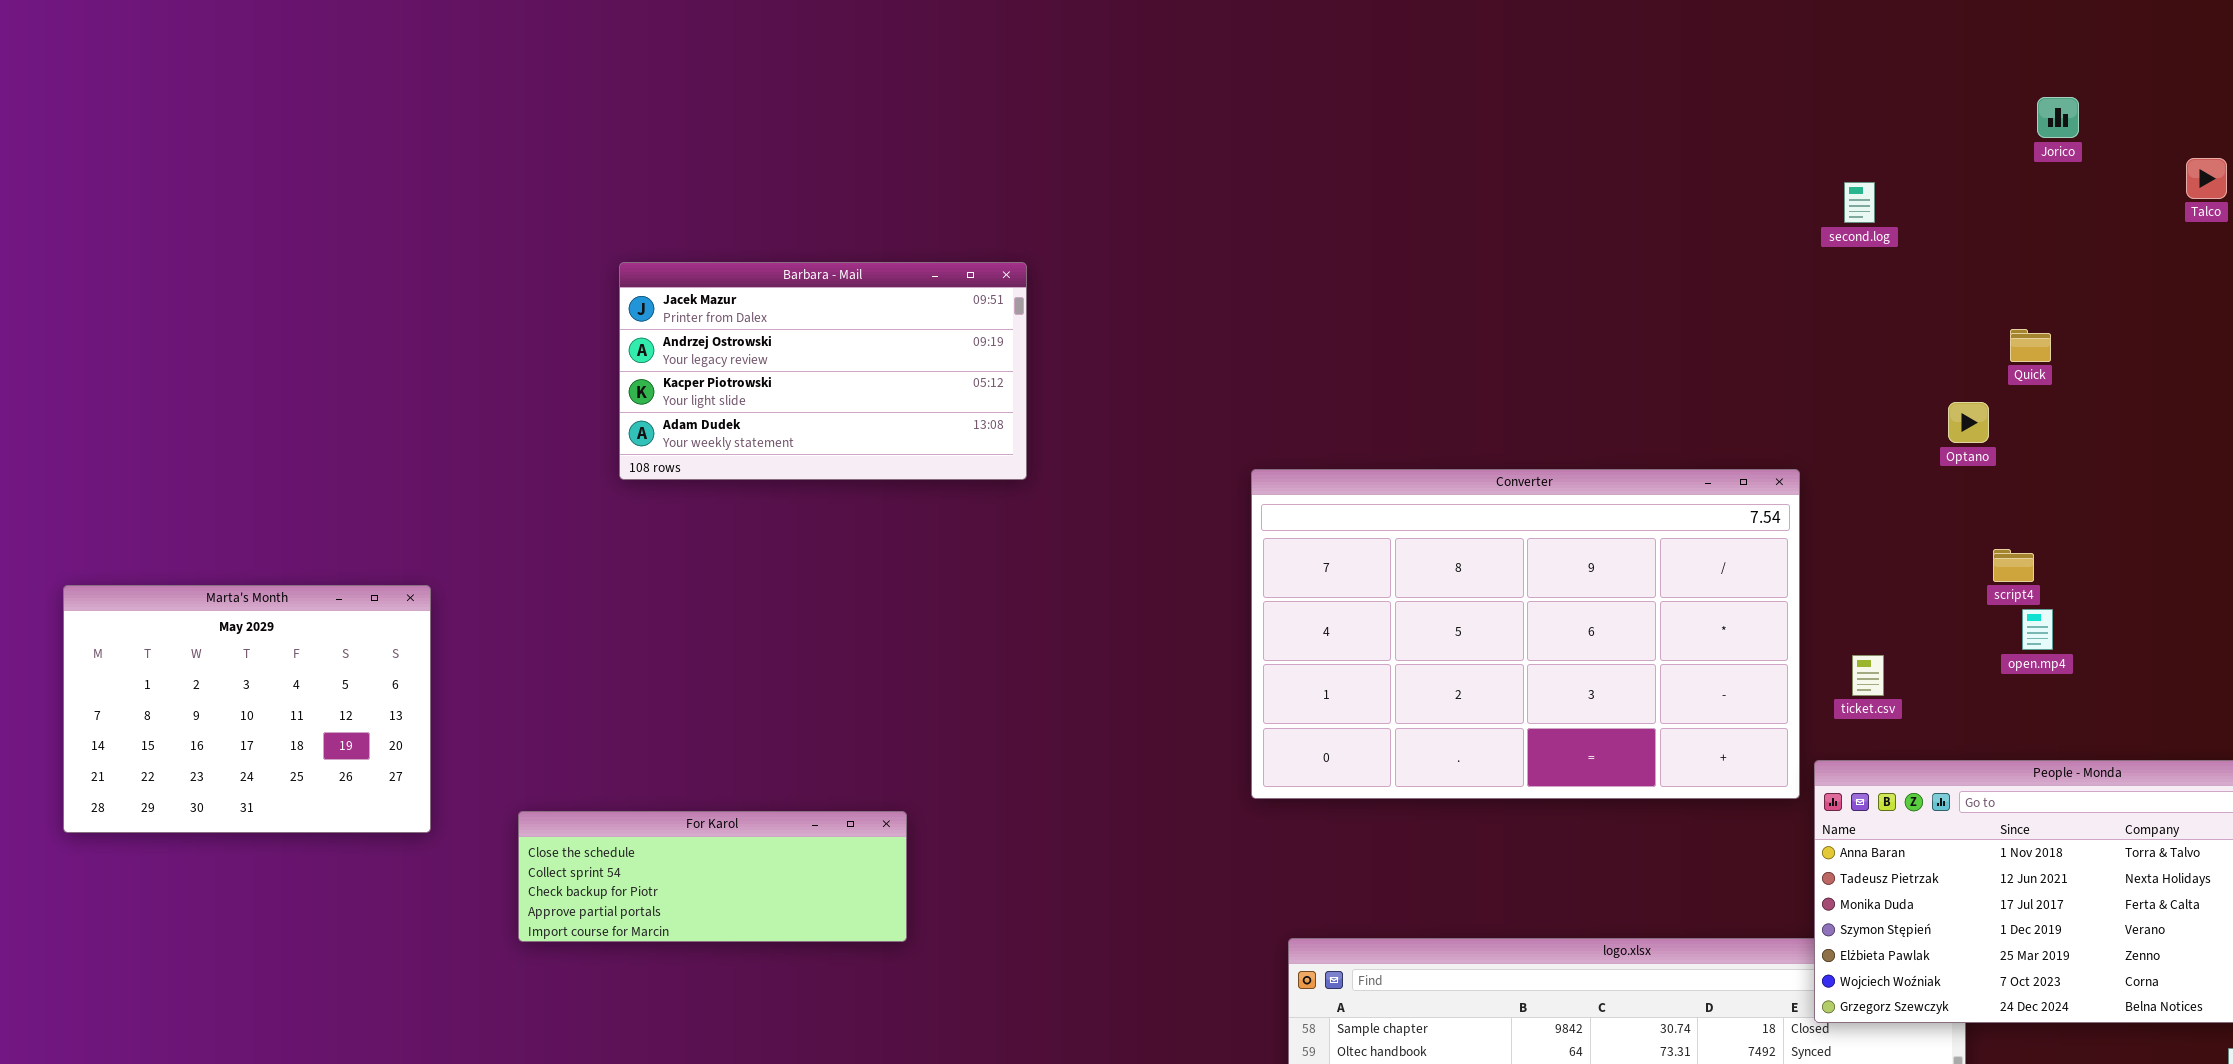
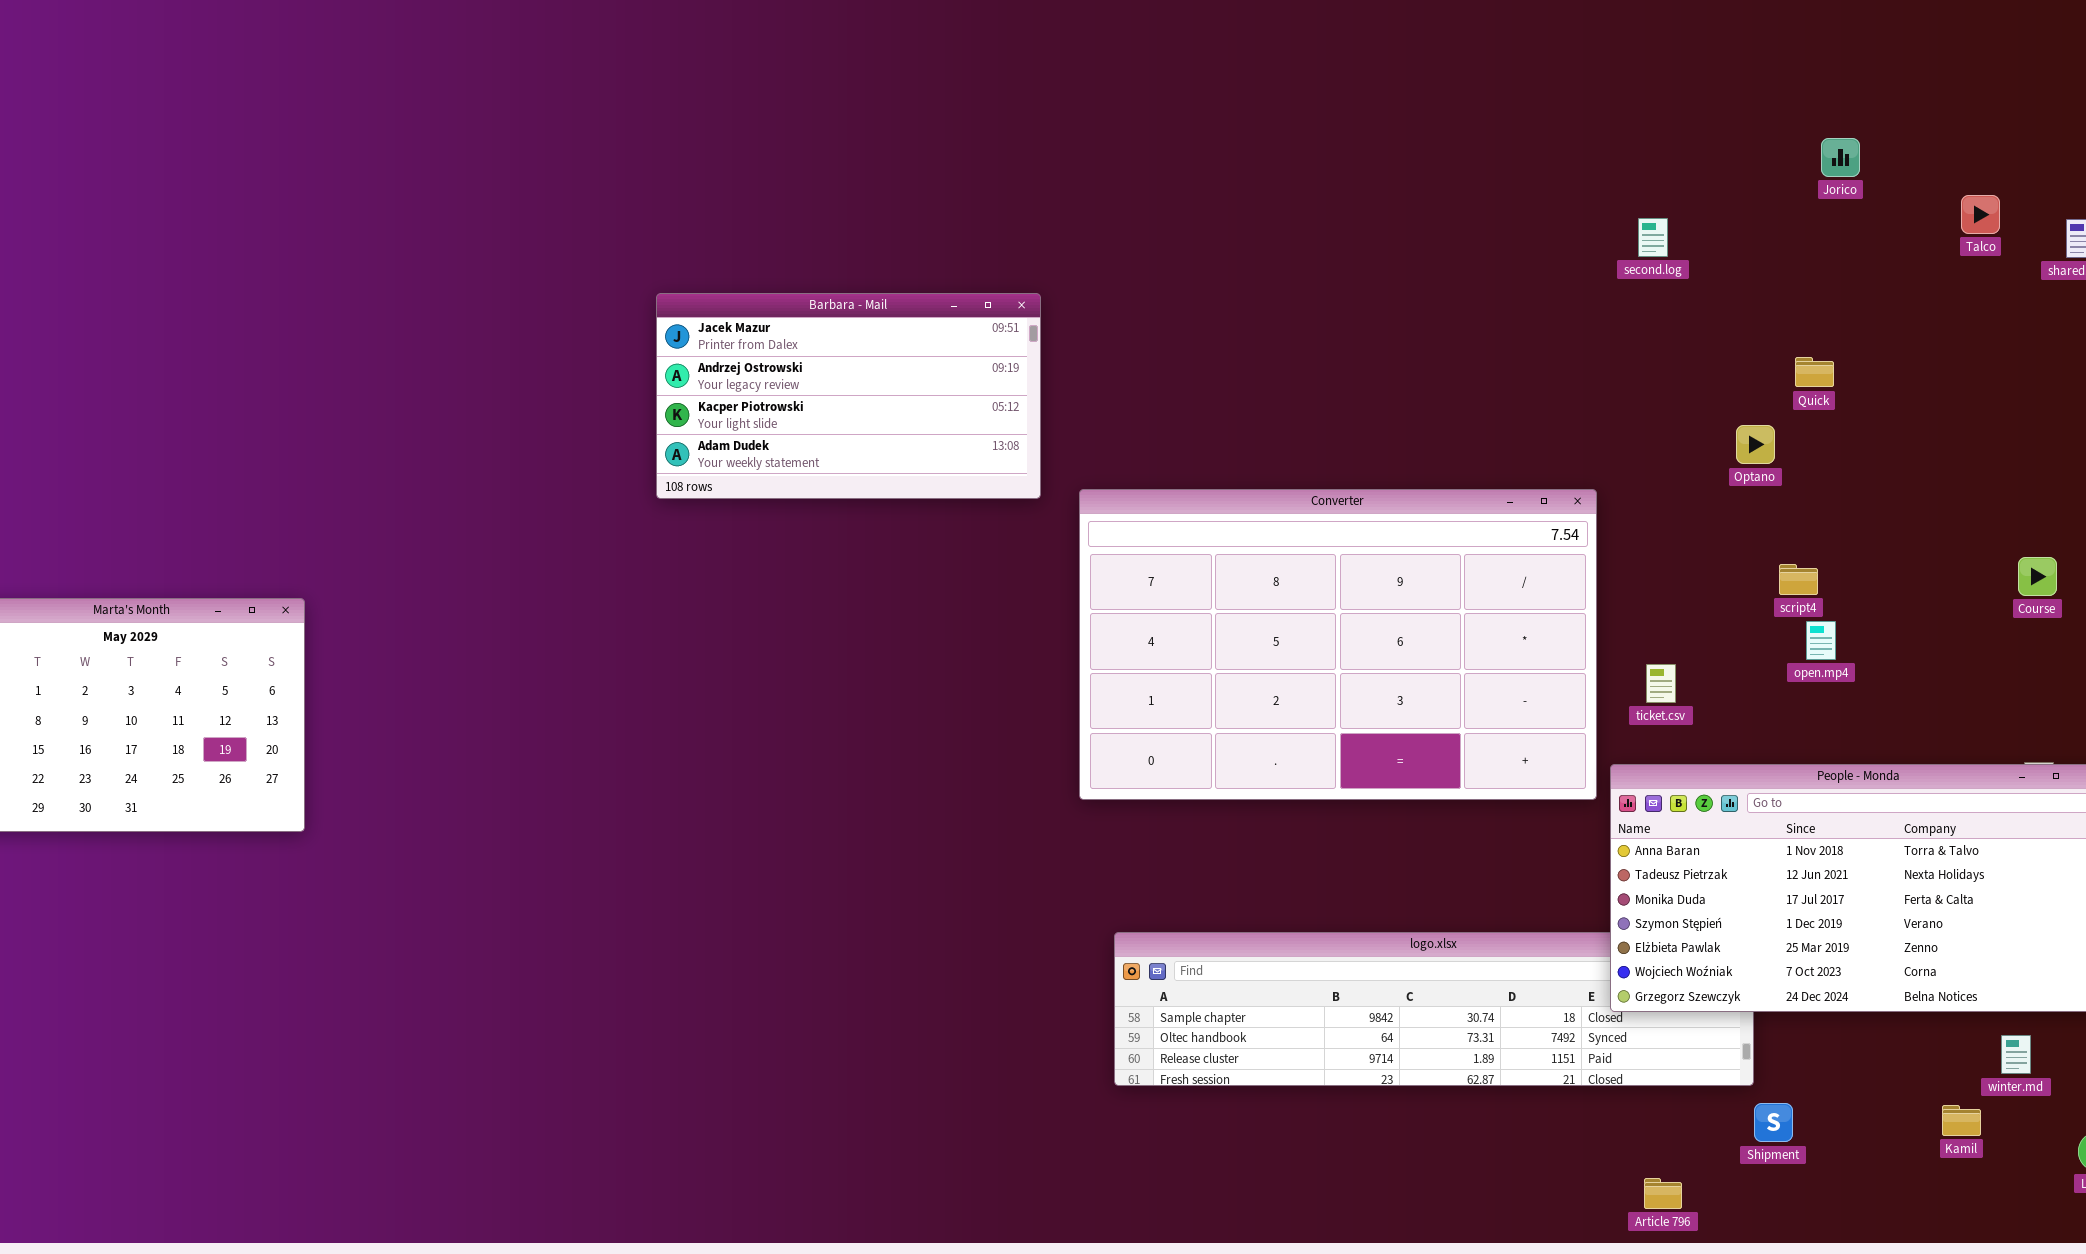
Barbara - Mail: [619,262,1027,480] -> [656,293,1041,499], moved
For Karol: [518,811,907,942] -> none, closed

